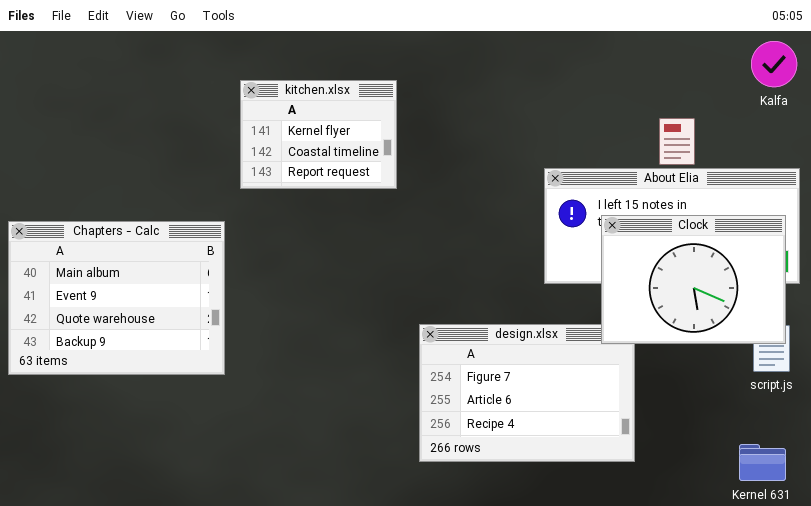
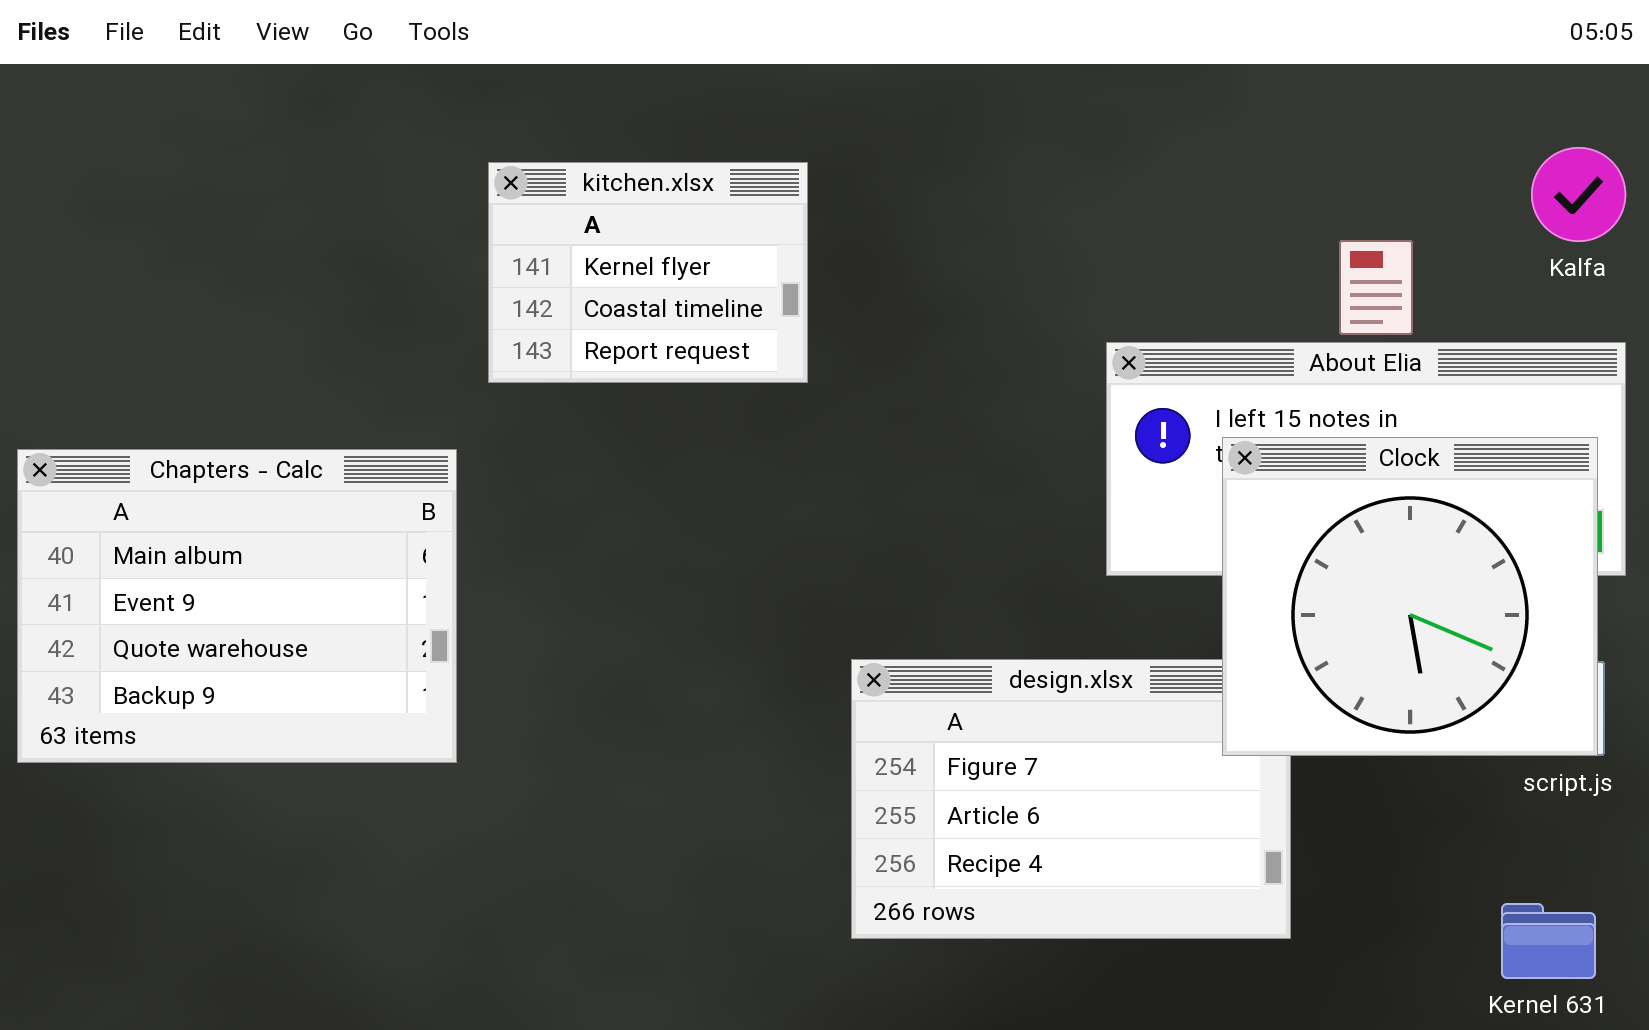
Kalfa: [751,41,797,87] -> [1531,147,1626,242], moved
Clock: [601,215,786,344] -> [1222,437,1598,756], resized

